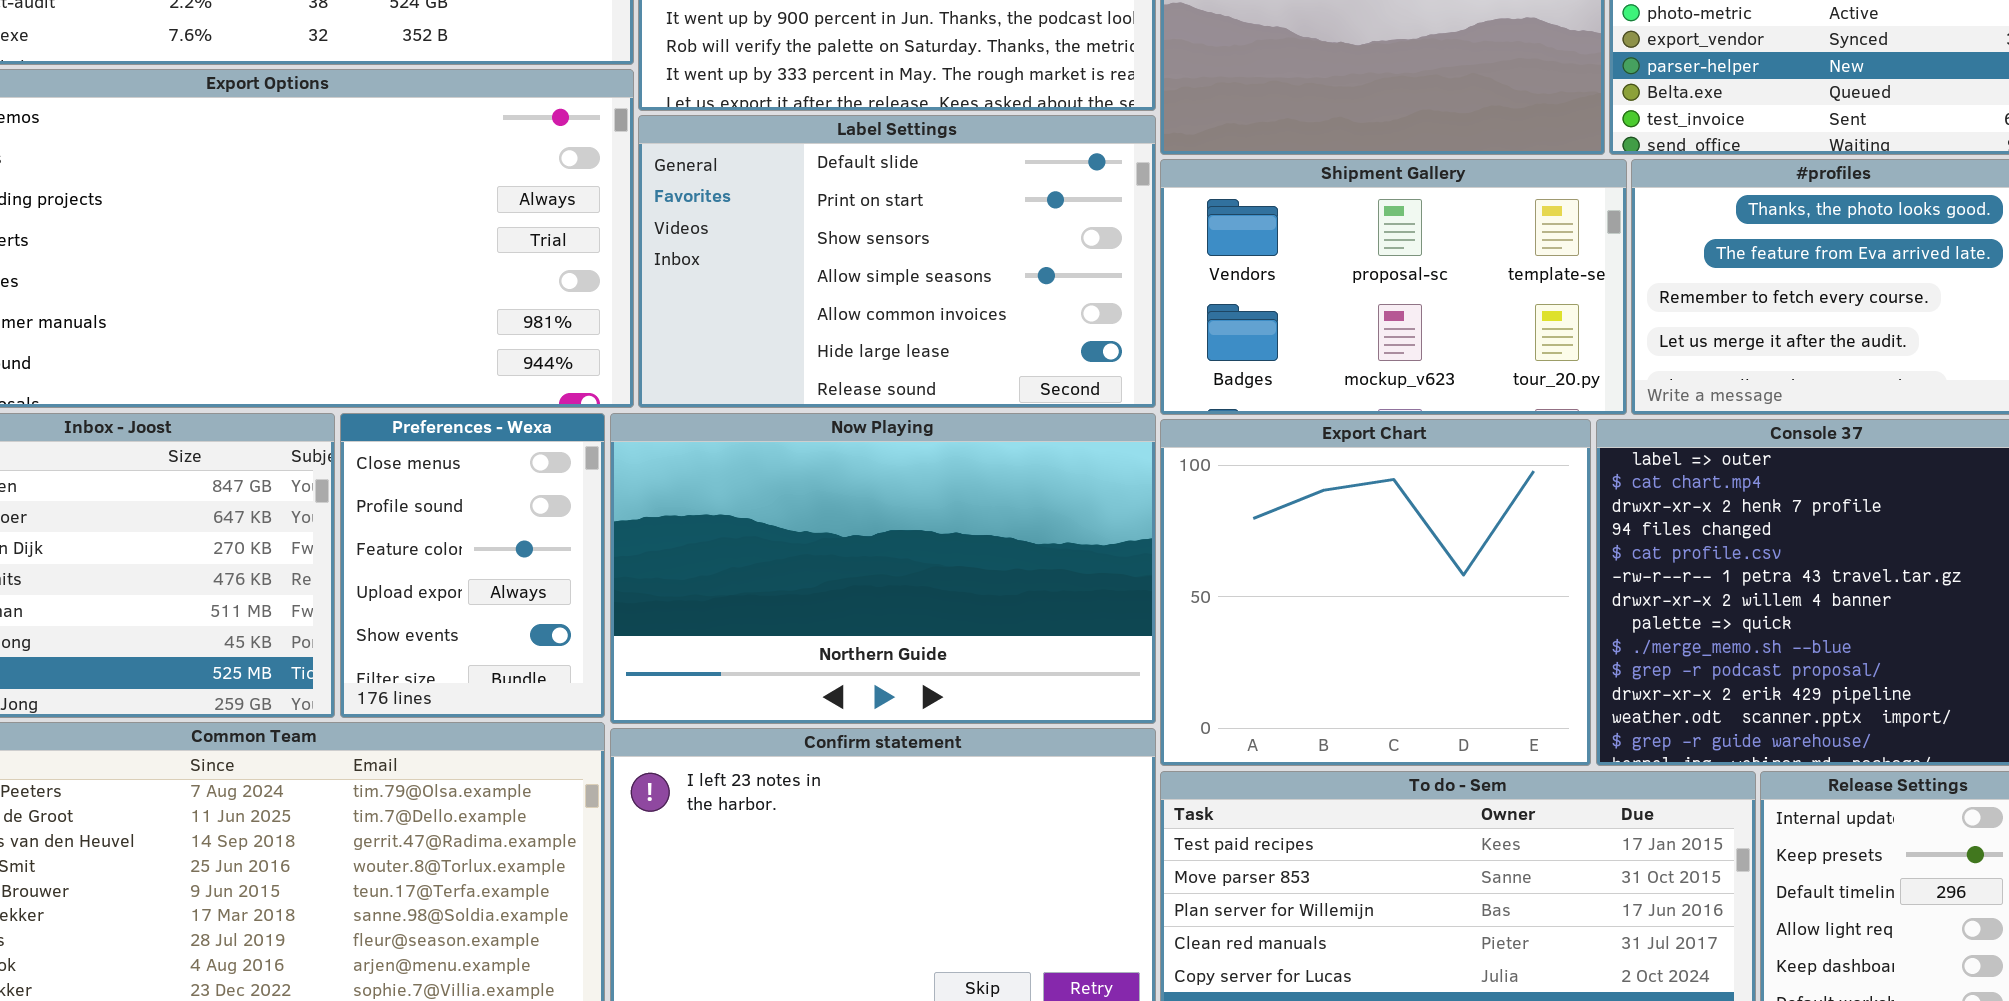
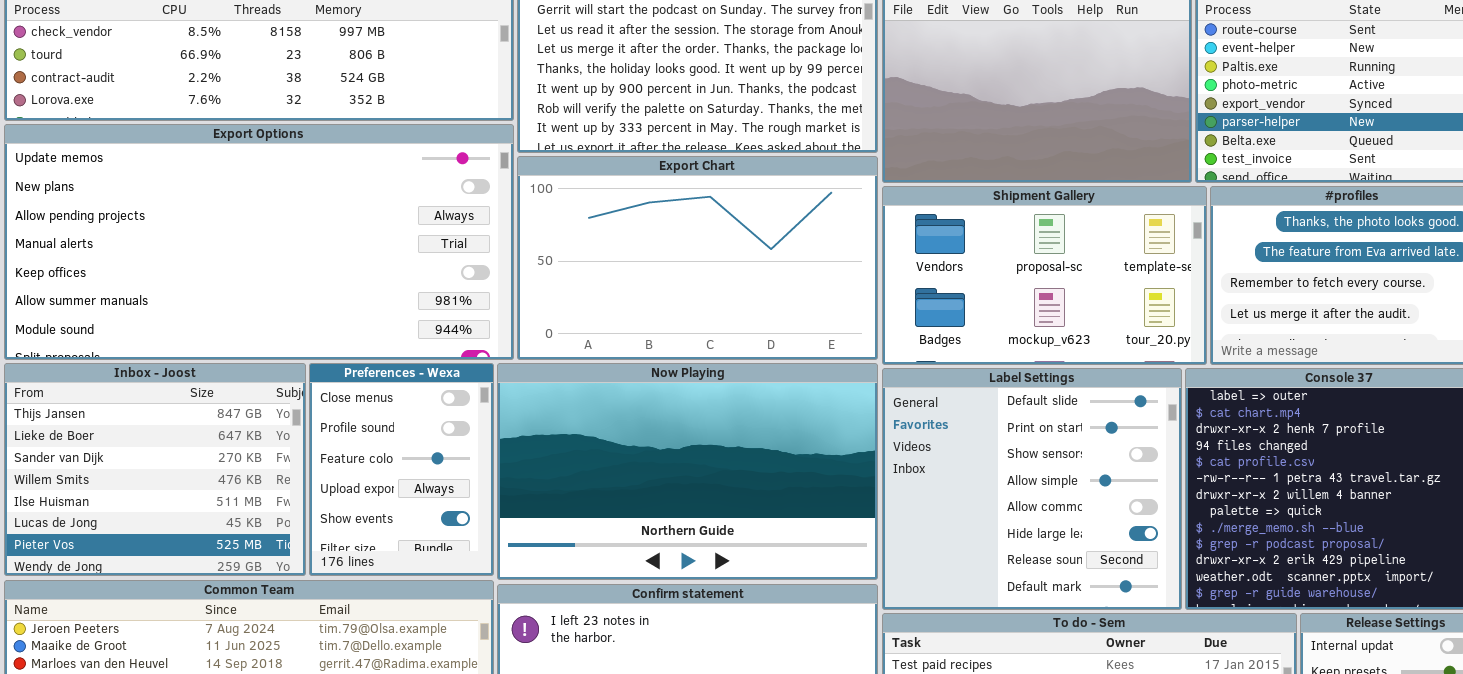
Label Settings: [638,115,1156,408] -> [882,368,1182,610], moved, resized
Export Chart: [1160,419,1591,766] -> [517,156,878,360], moved, resized

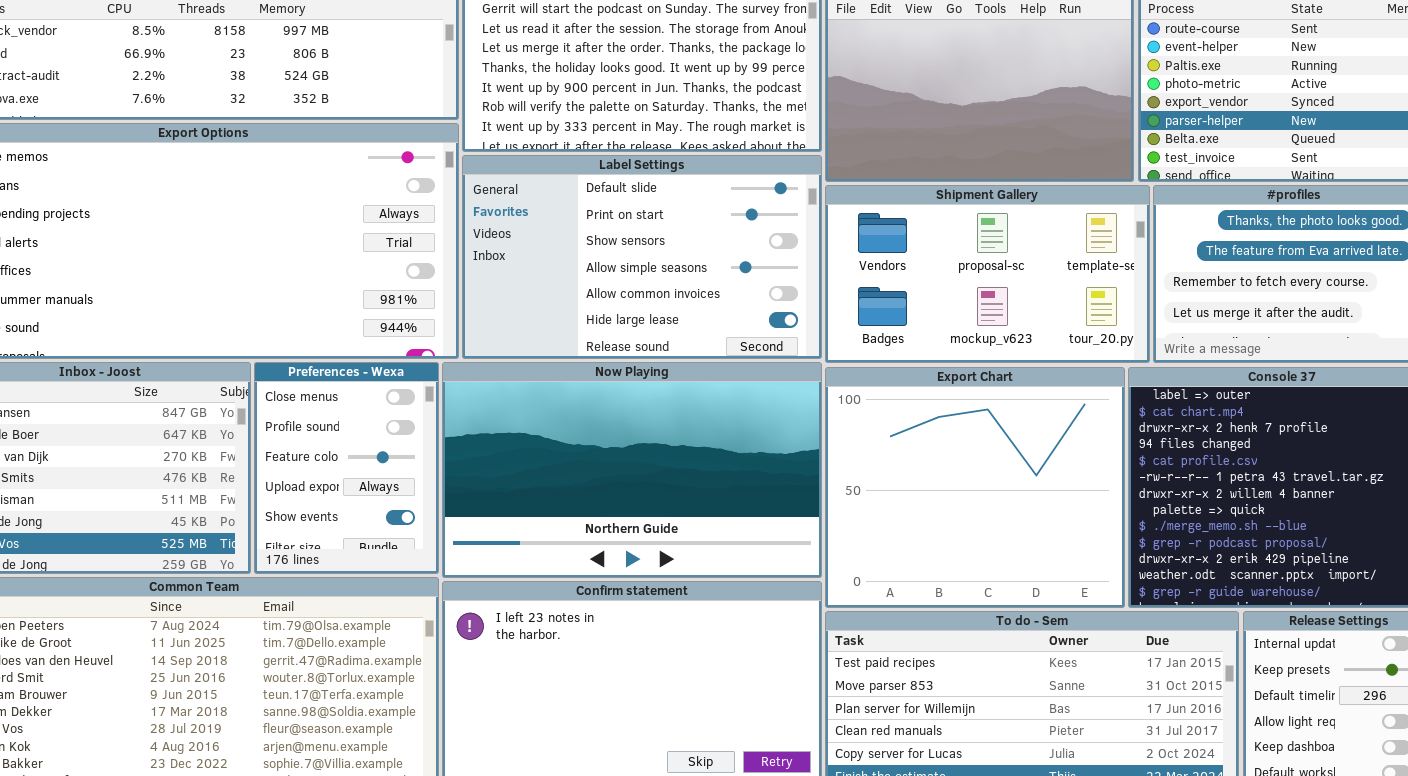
Export Chart: [517,156,878,360] -> [825,367,1125,608], moved, resized
Label Settings: [882,368,1182,610] -> [462,155,822,359], moved, resized

